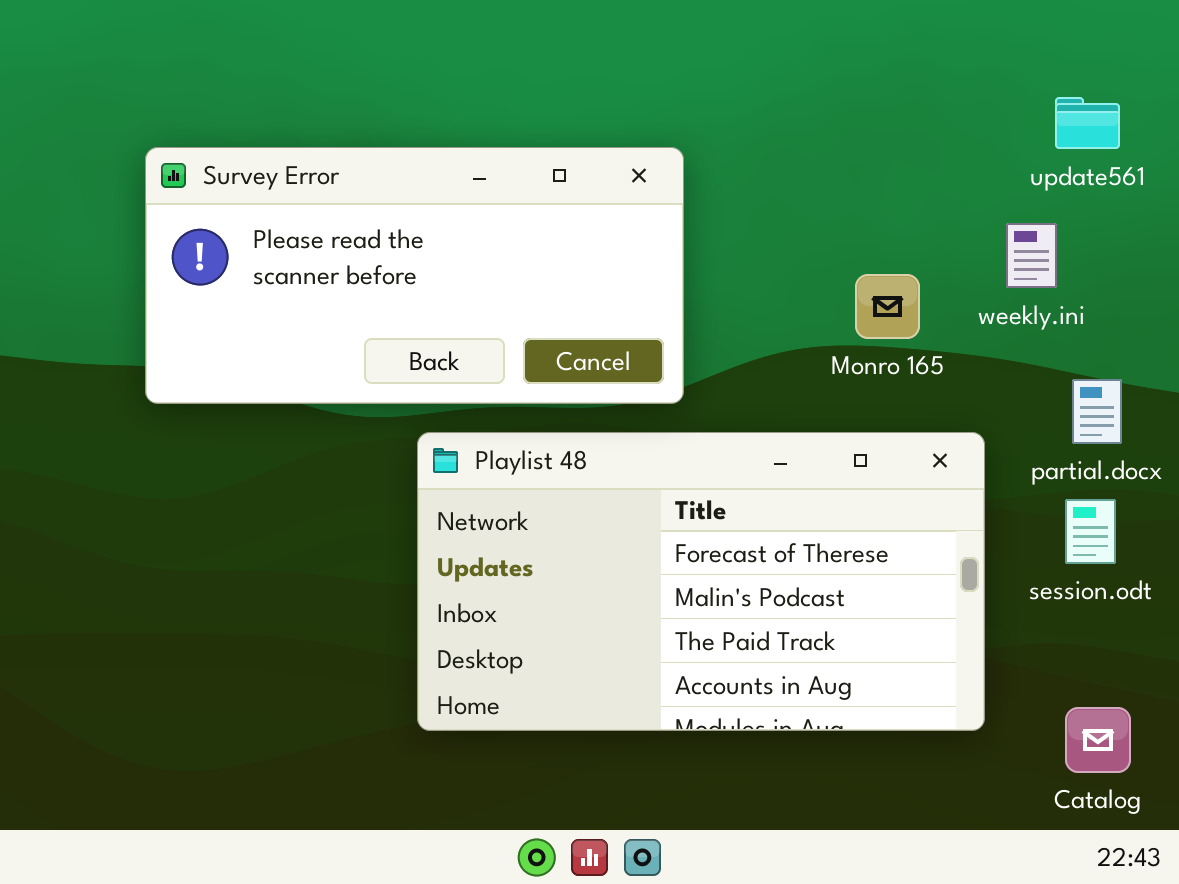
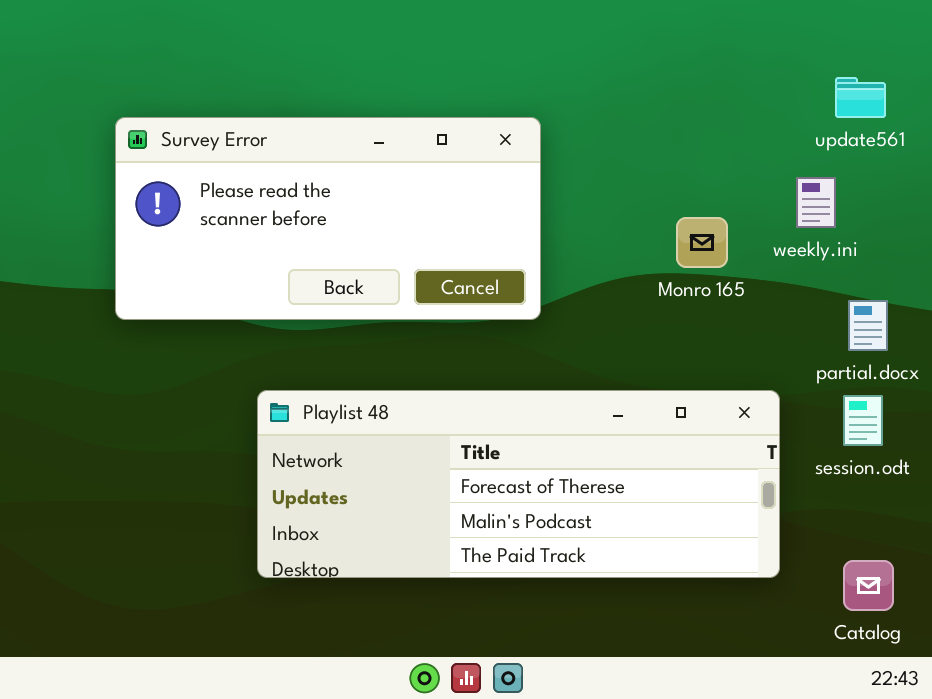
Playlist 48: [417,432,985,731] -> [257,390,780,578], resized

